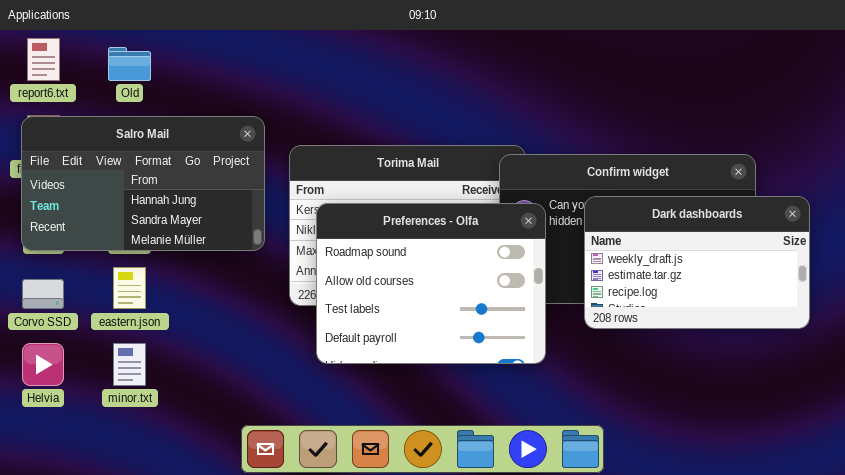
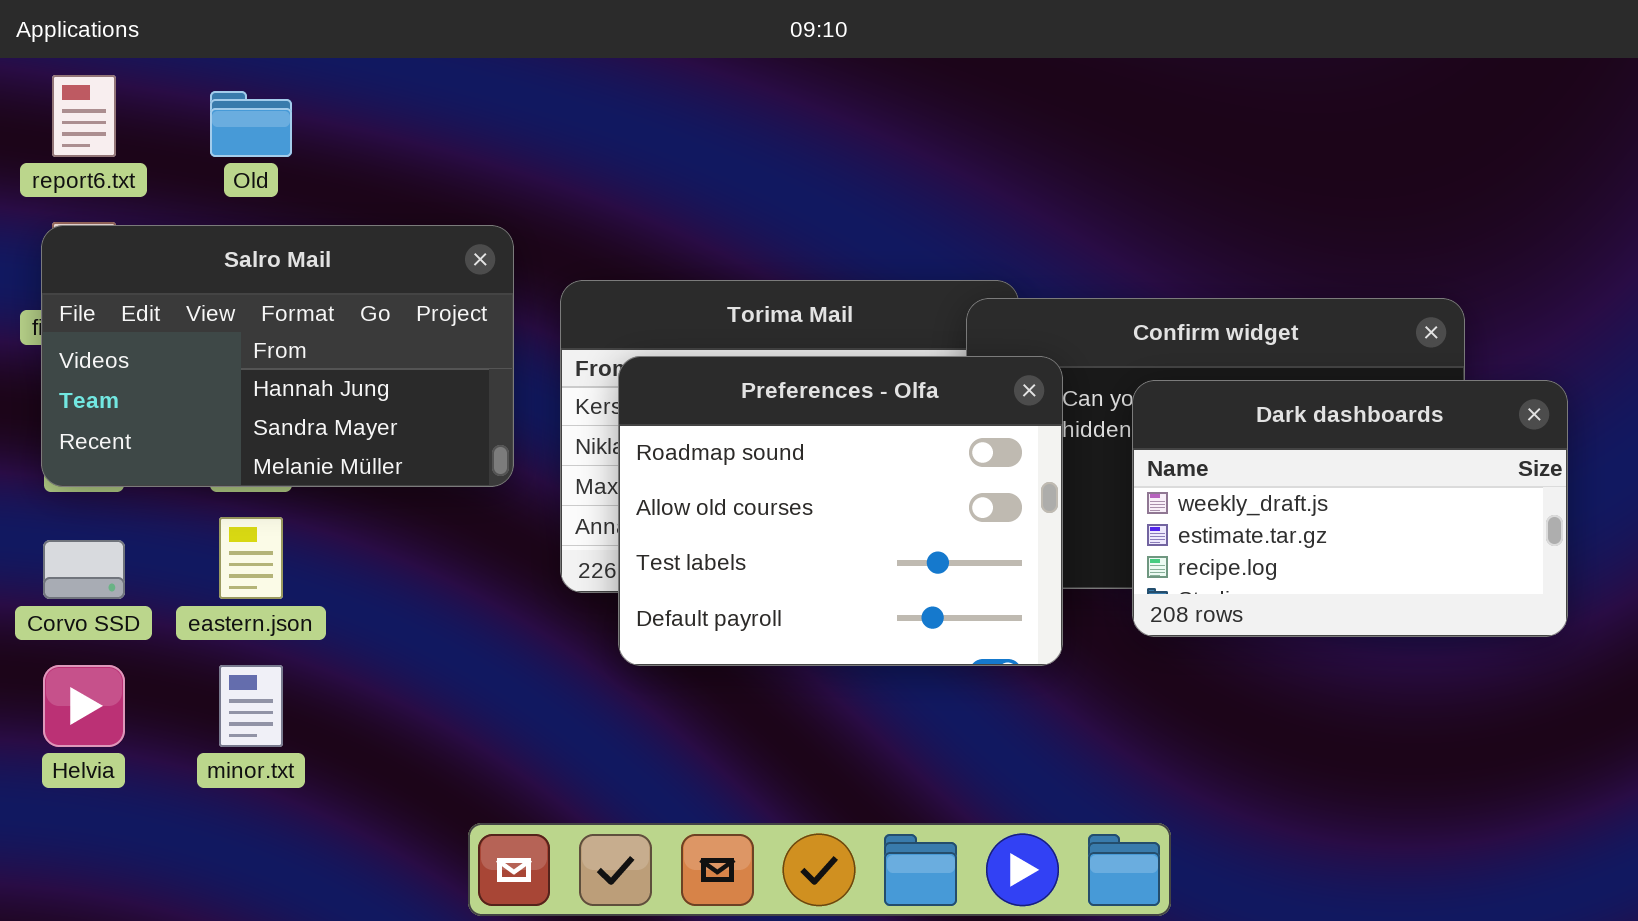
Preferences - Olfa: [316,203,546,364] -> [618,356,1063,666], moved

